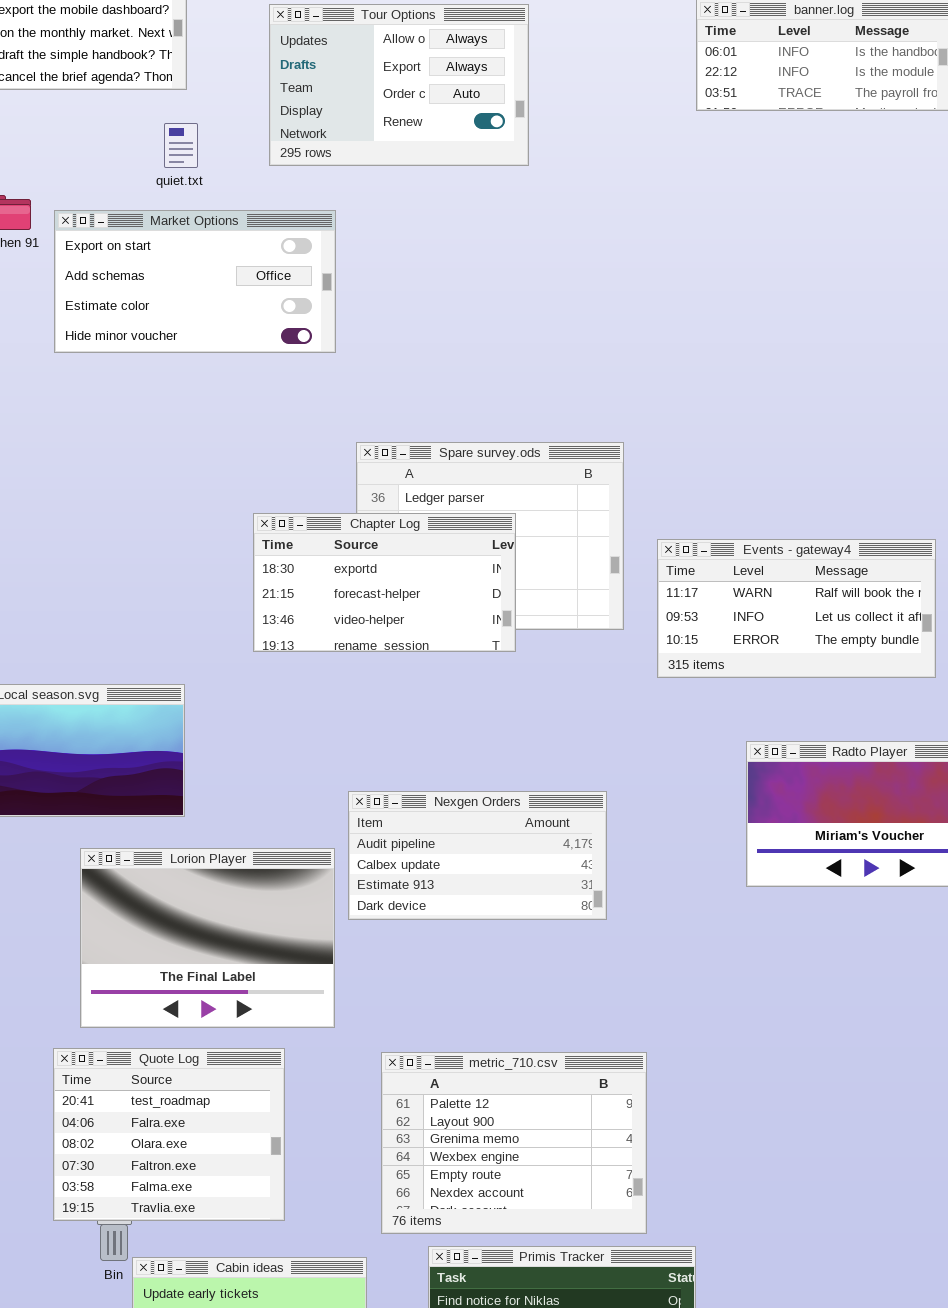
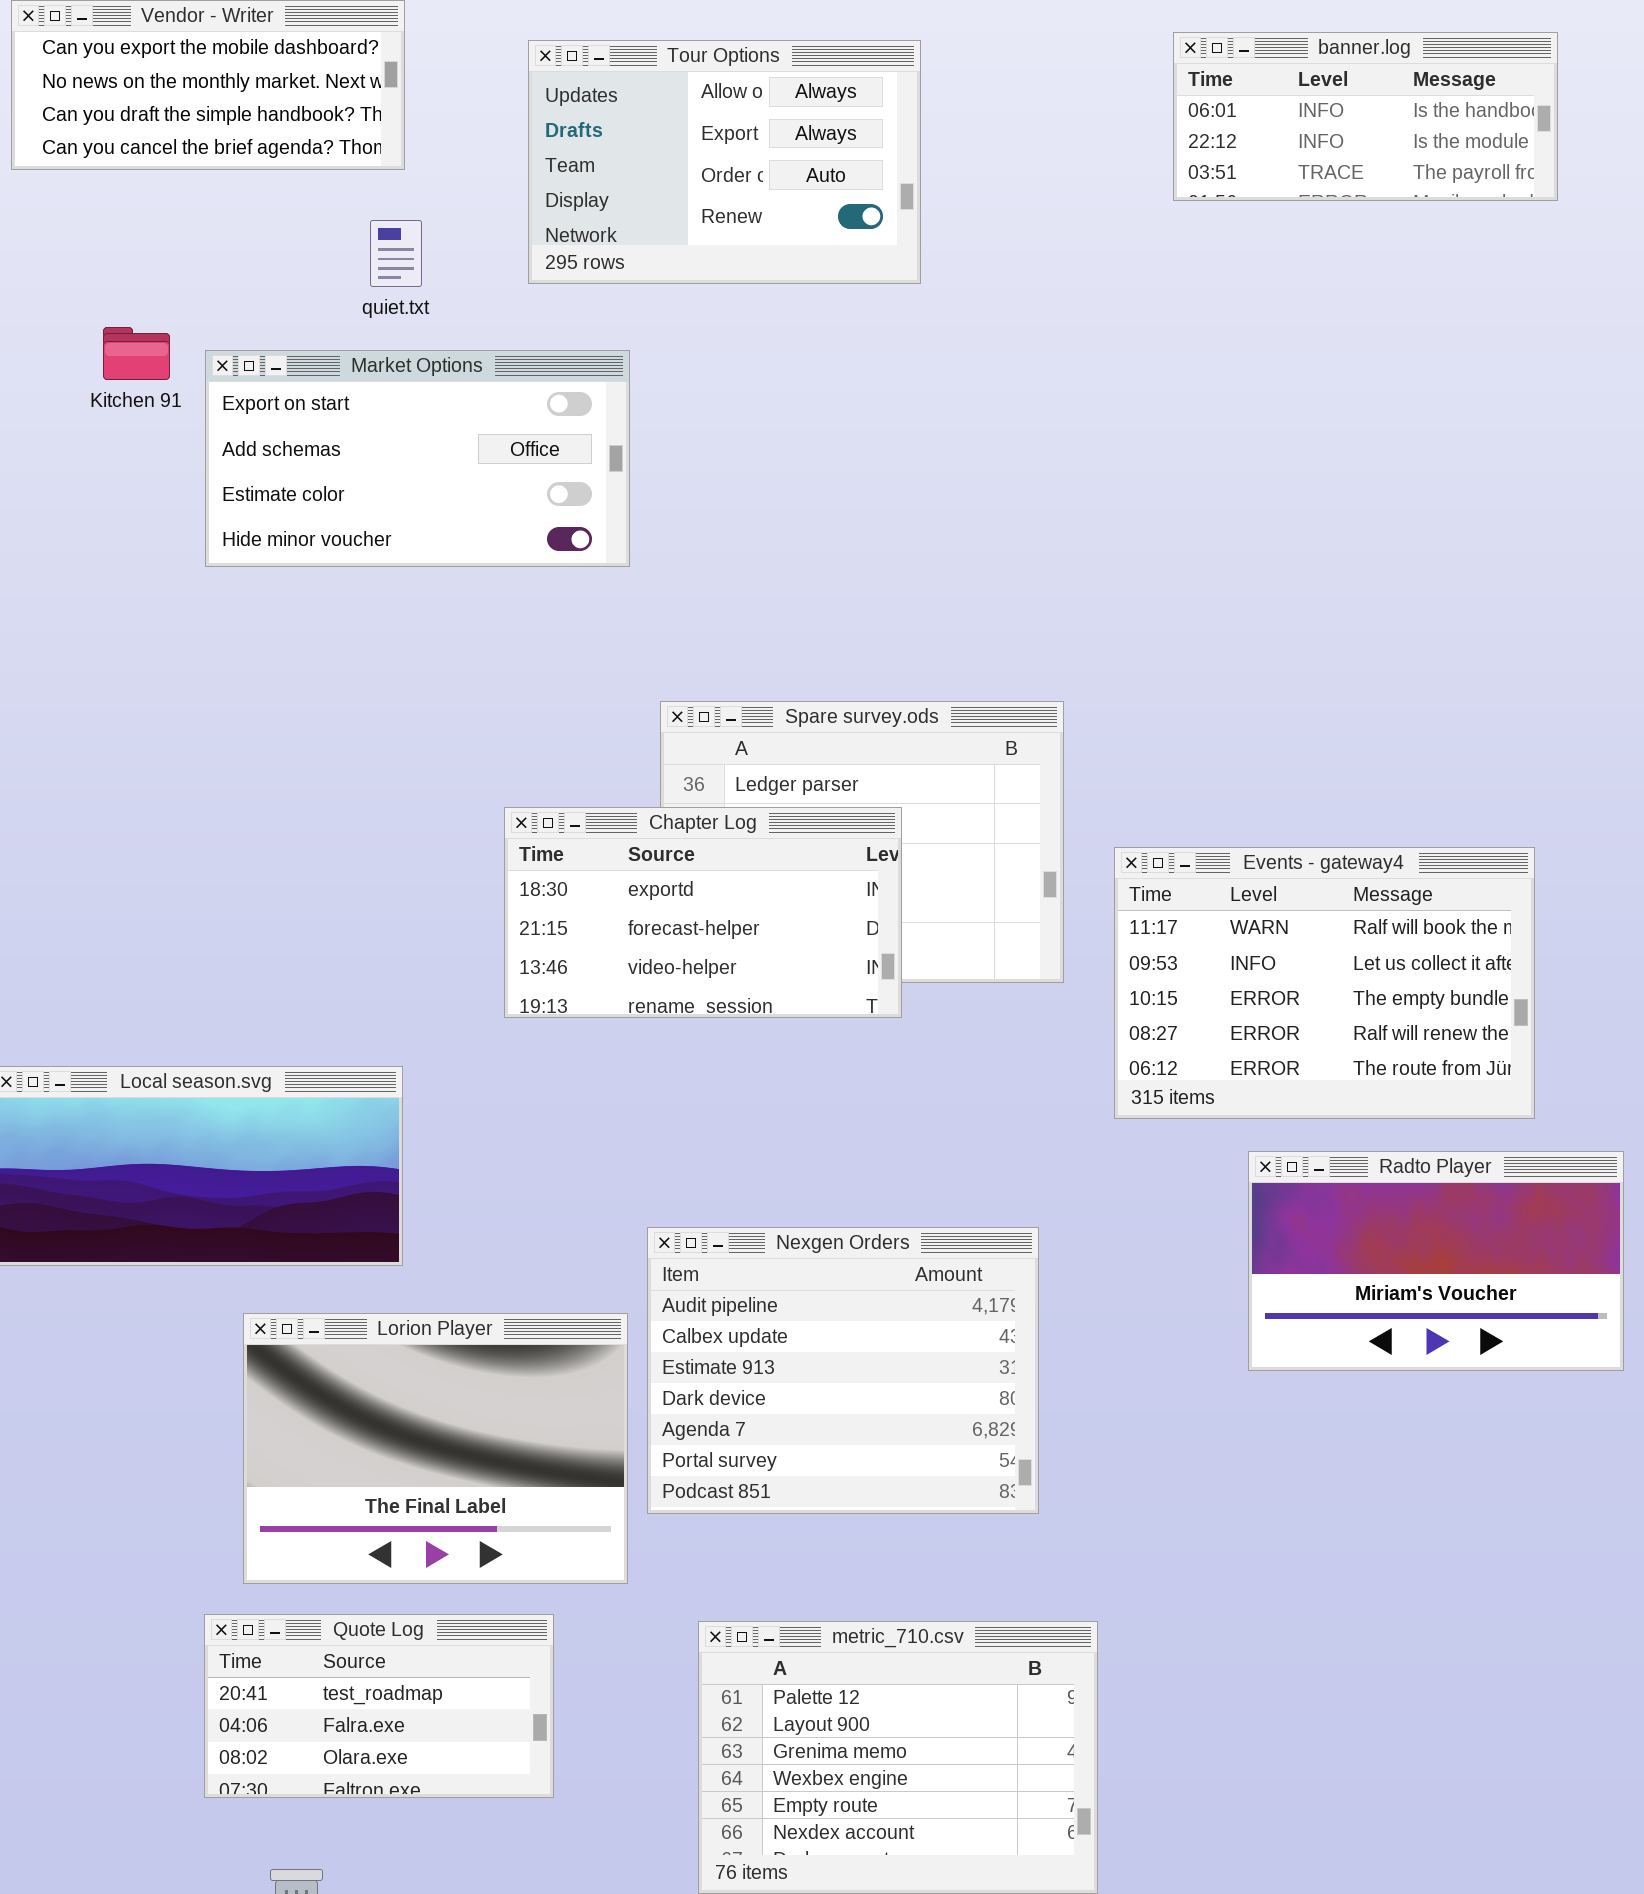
Events - gateway4: [657,539,936,678] -> [1114,847,1535,1119], resized
Nexgen Orders: [348,791,607,920] -> [647,1227,1039,1514], resized
Quote Log: [53,1048,285,1221] -> [204,1614,554,1798], resized

